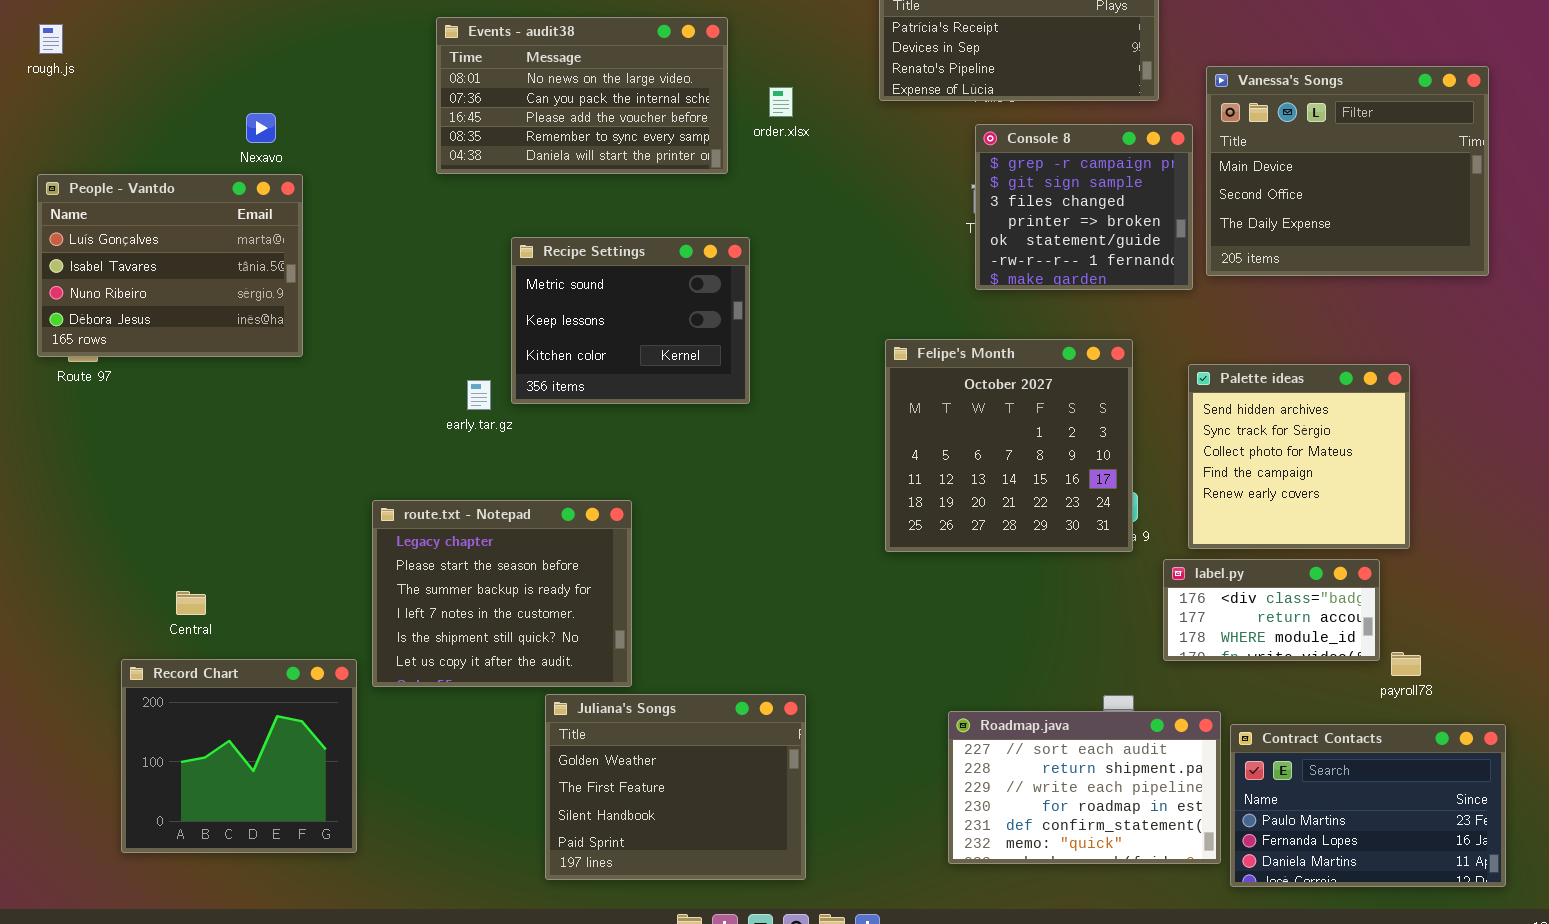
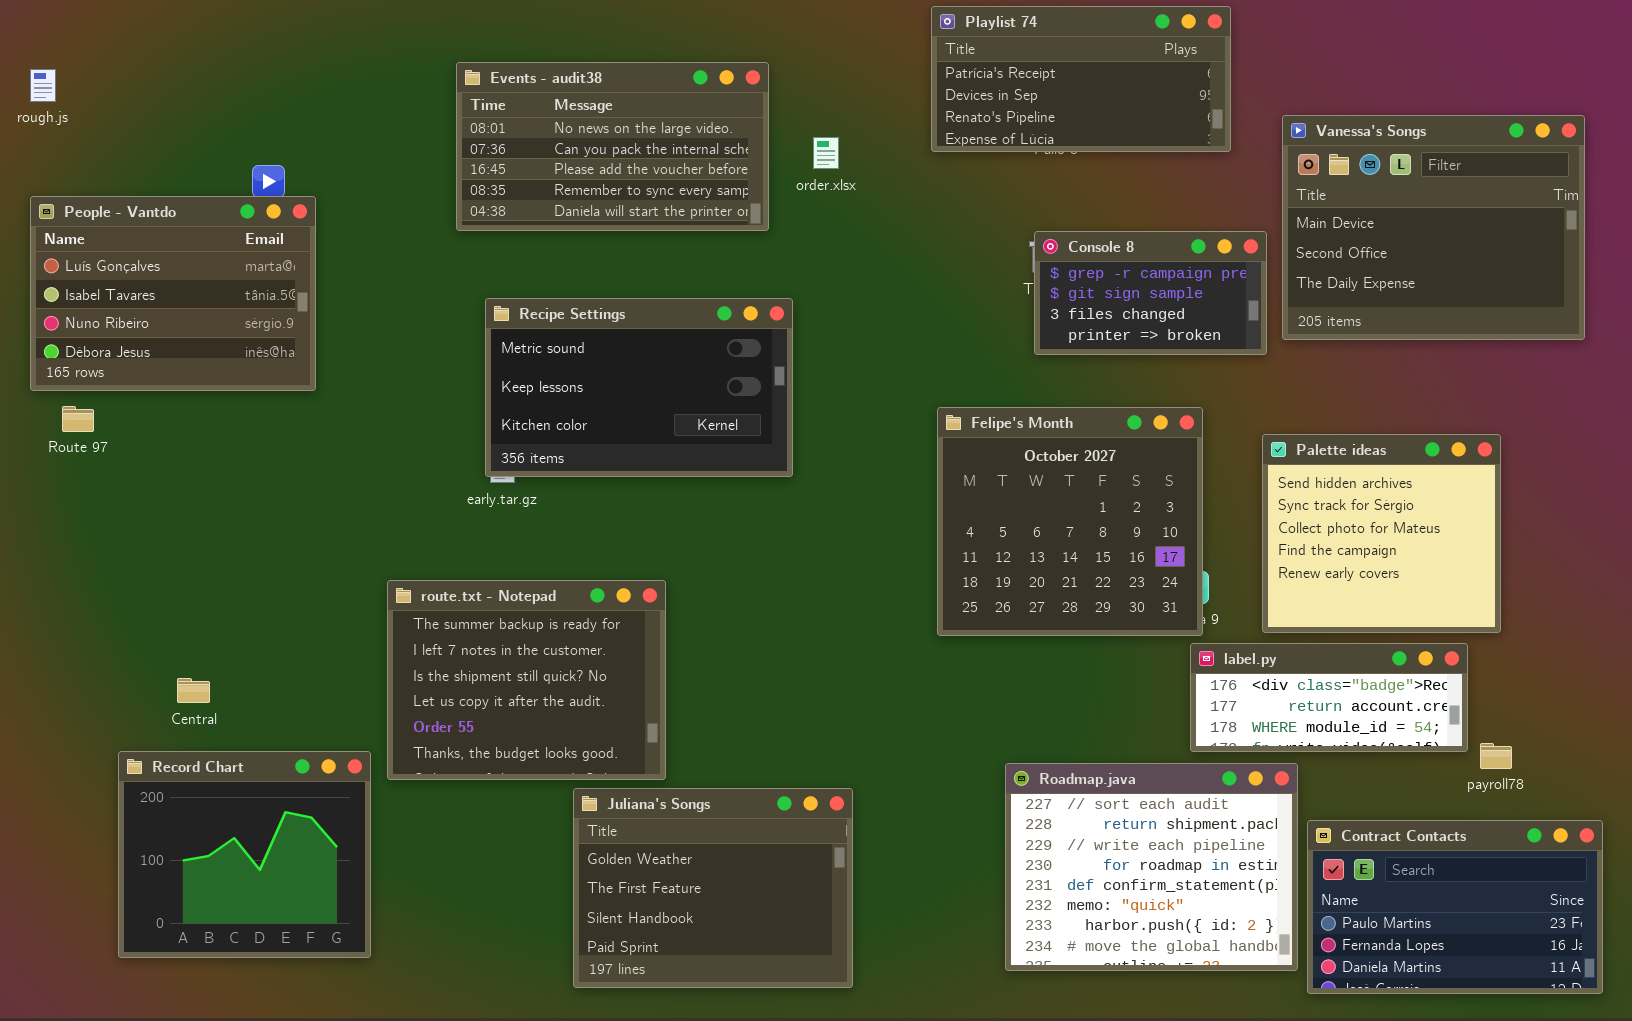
Console 8: [975,124,1193,290] -> [1034,231,1267,355], resized
People - Vantdo: [37,174,303,357] -> [30,196,316,391], moved
Recipe Settings: [511,237,750,404] -> [485,298,793,477], resized
route.txt - Notepad: [372,500,632,687] -> [387,580,666,780], scrolled down 2 rows
label.py: [1163,559,1380,661] -> [1190,643,1468,752], resized
Roadmap.java: [948,711,1221,864] -> [1005,763,1298,971], resized

